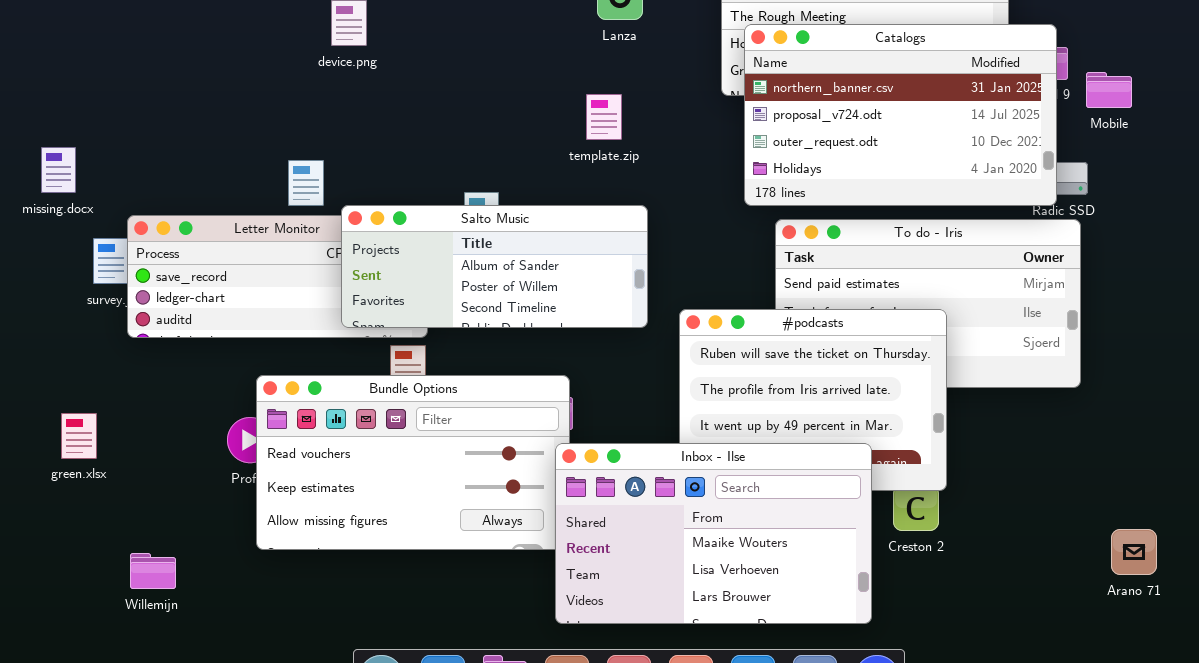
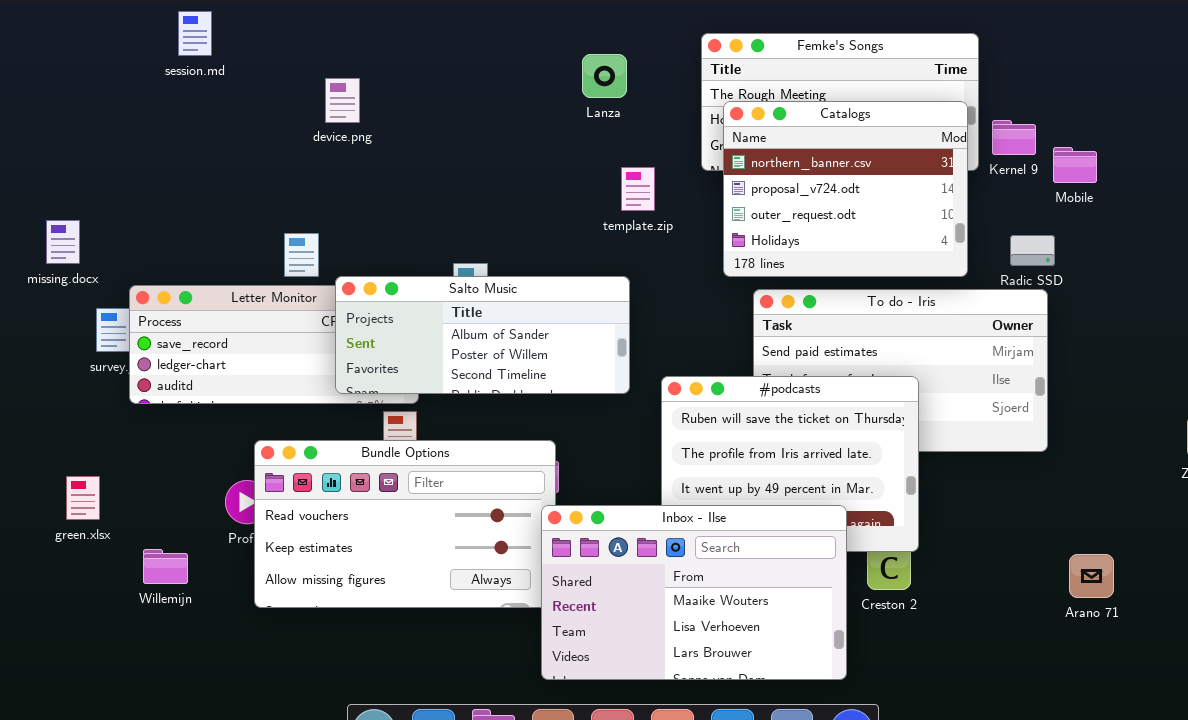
Catalogs: [744,24,1057,206] -> [723,101,968,277], resized
template.zip: [586,94,622,140] -> [621,167,655,211], moved
Arano 71: [1111,529,1157,575] -> [1069,554,1114,598], moved
Willemijn: [130,553,176,589] -> [143,549,188,584], moved

